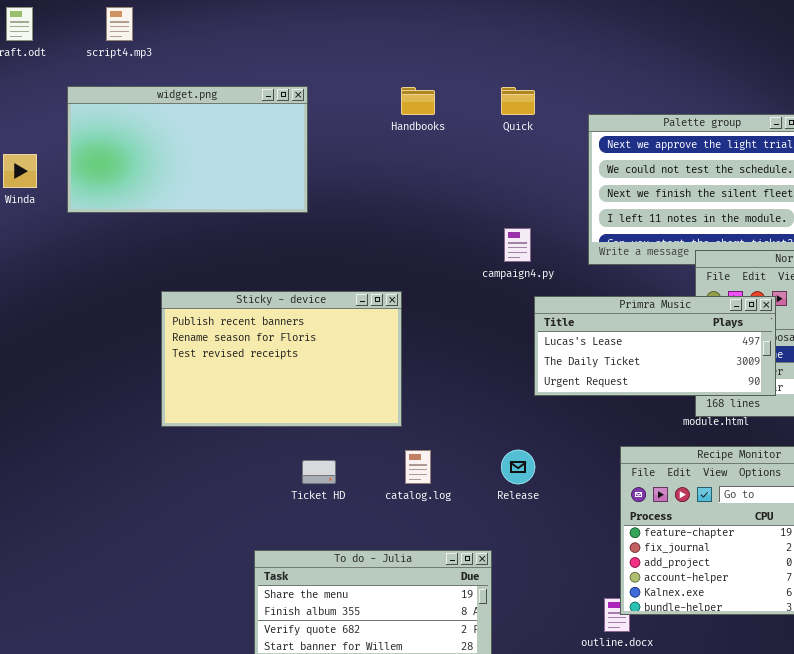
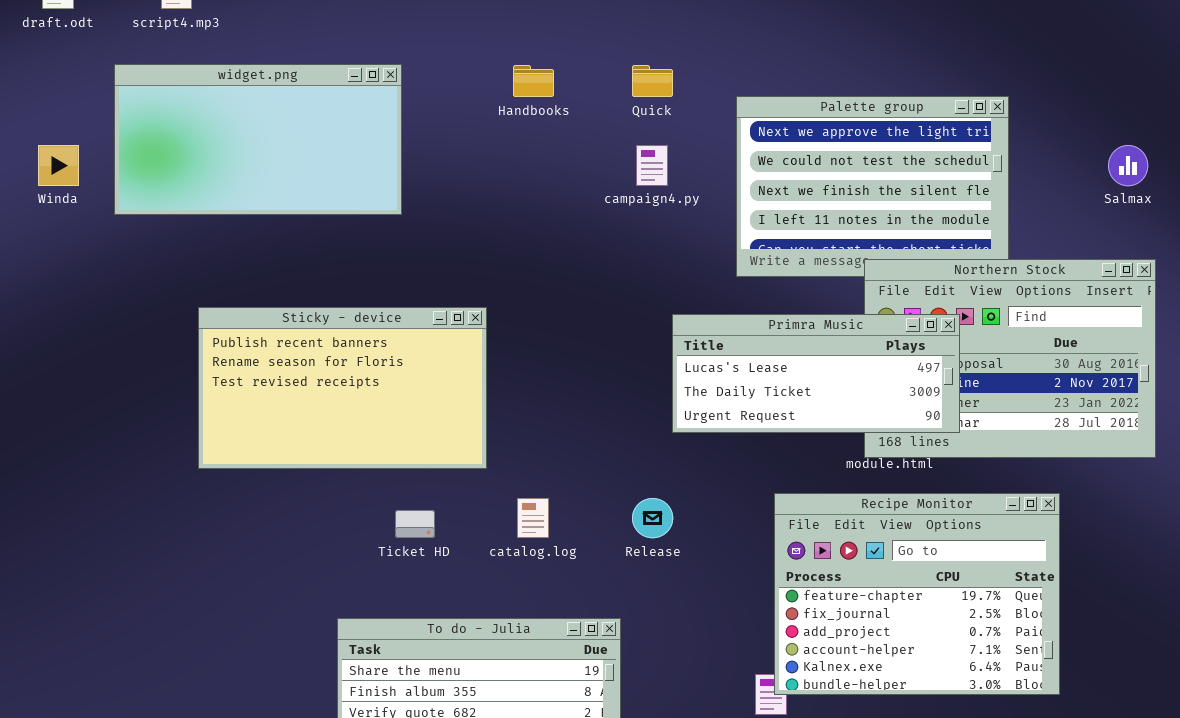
campaign4.py: [504,228,531,262] -> [636,145,668,186], moved
Sticky - device: [161,291,402,427] -> [198,307,487,469], moved

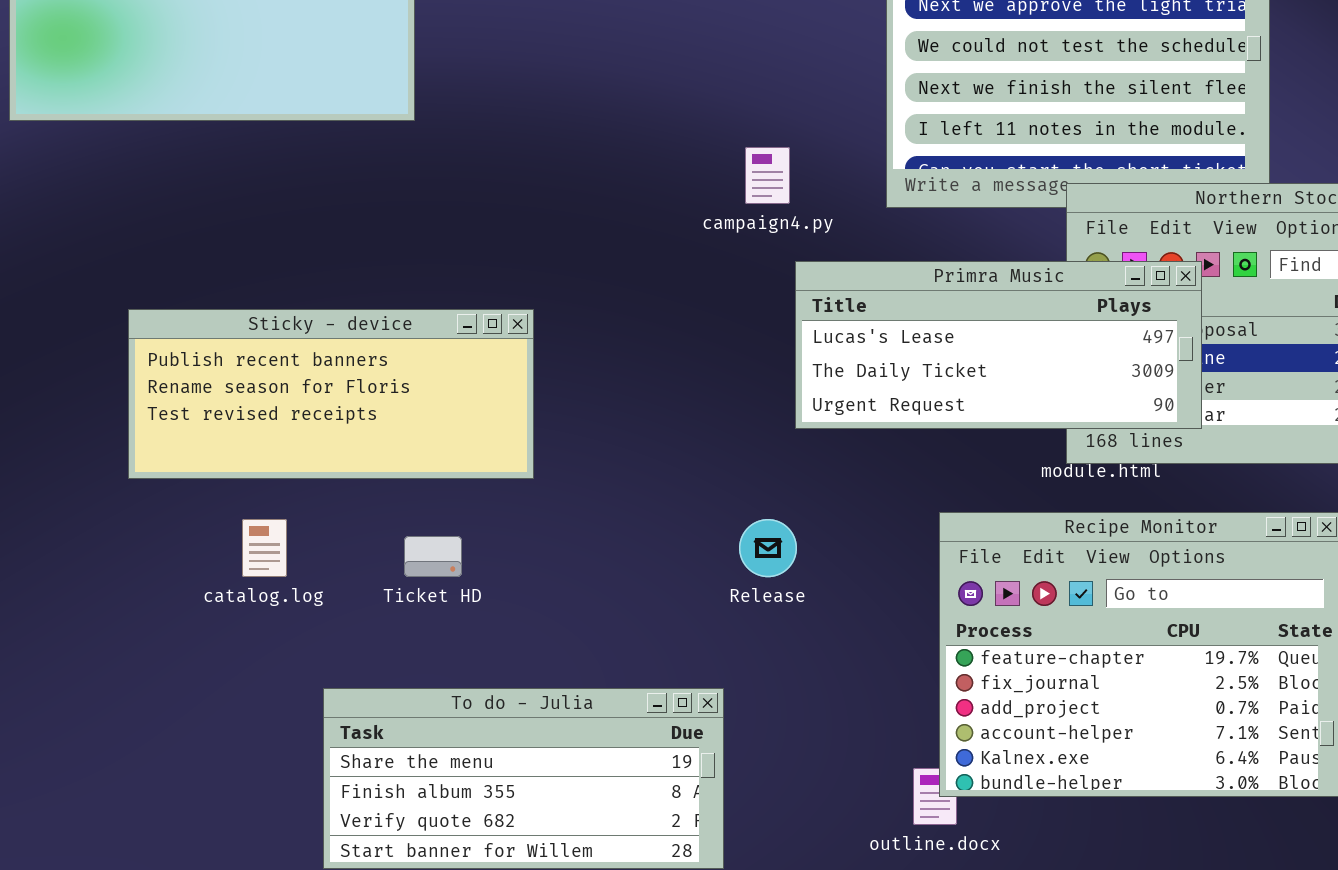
campaign4.py: [636,145,668,186] -> [745,147,790,204], moved
Sticky - device: [198,307,487,469] -> [128,309,534,479], resized
catalog.log: [517,498,549,538] -> [242,519,287,577], moved

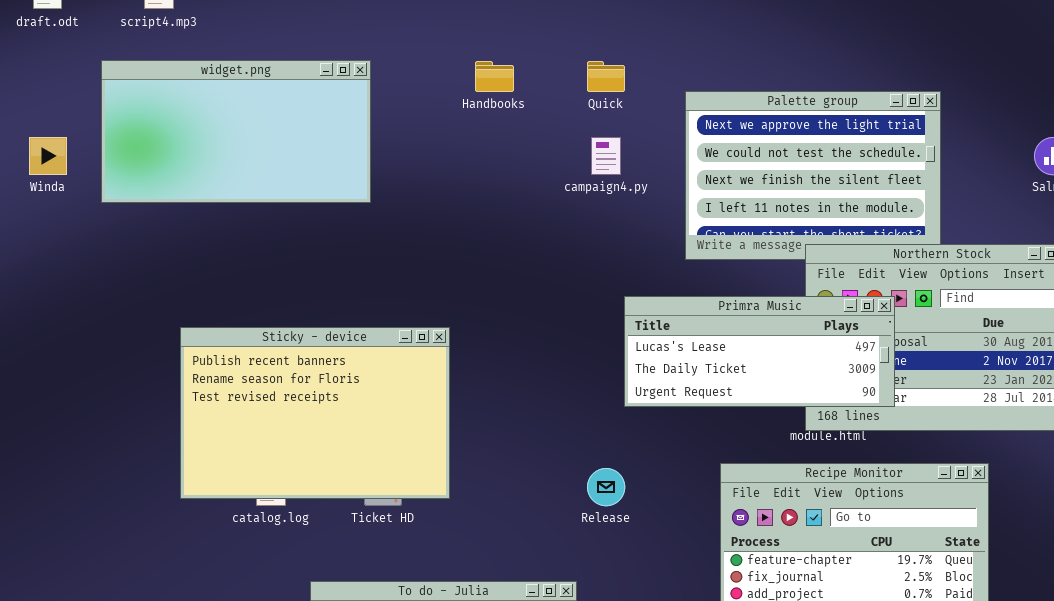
campaign4.py: [745,147,790,204] -> [591,137,621,175], moved
Sticky - device: [128,309,534,479] -> [180,327,450,499], resized

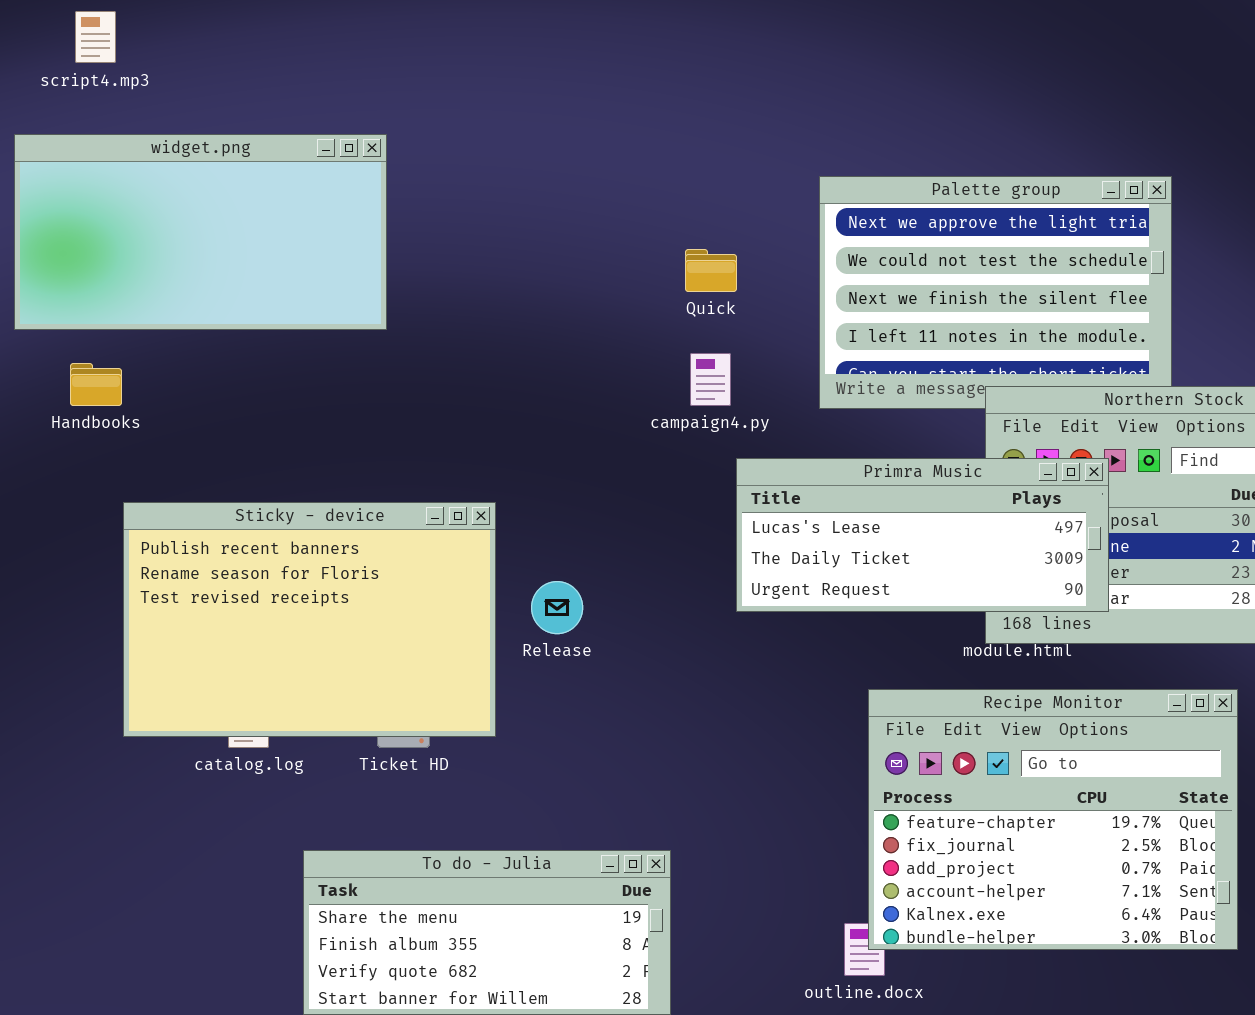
Handbooks: [475,61,514,92] -> [70,363,122,406], moved
Quick: [587,61,625,92] -> [685,249,737,292], moved
campaign4.py: [591,137,621,175] -> [690,353,731,406], moved
Release: [587,468,625,506] -> [531,581,583,634], moved

